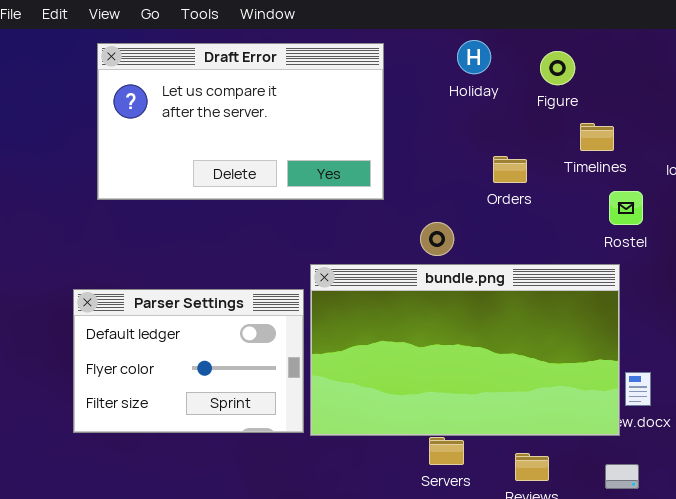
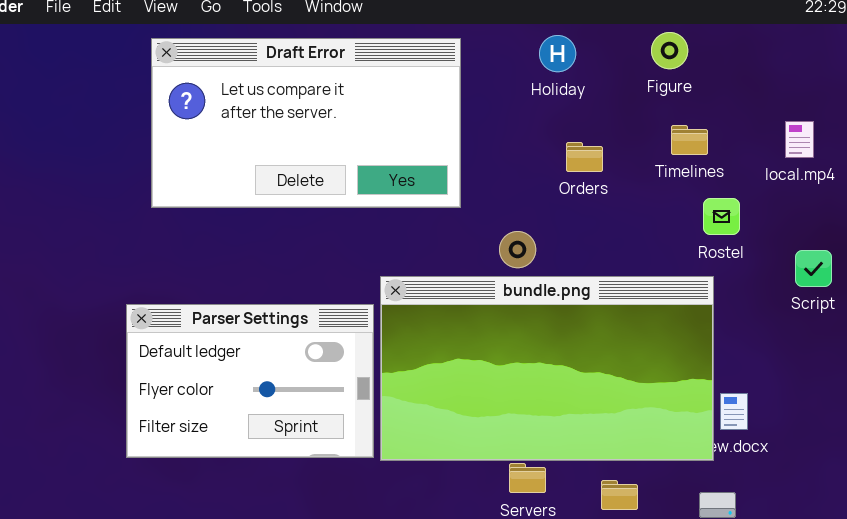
Figure: [540,51,575,85] -> [651,32,688,69], moved
Orders: [493,156,527,183] -> [566,142,603,172], moved

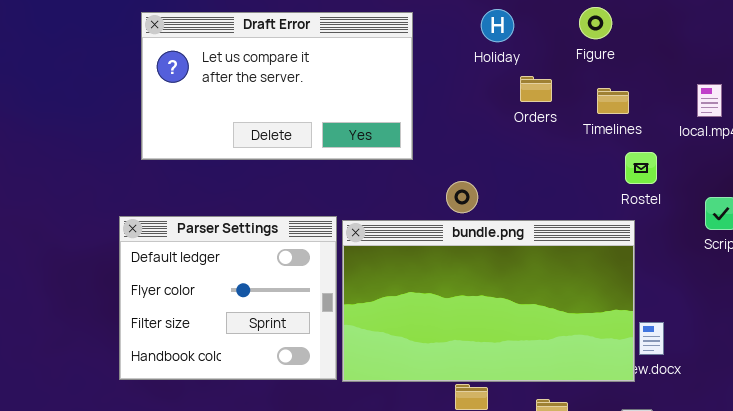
Orders: [566,142,603,172] -> [520,76,552,102], moved
Parser Settings: [126,304,374,458] -> [119,216,337,380], resized

